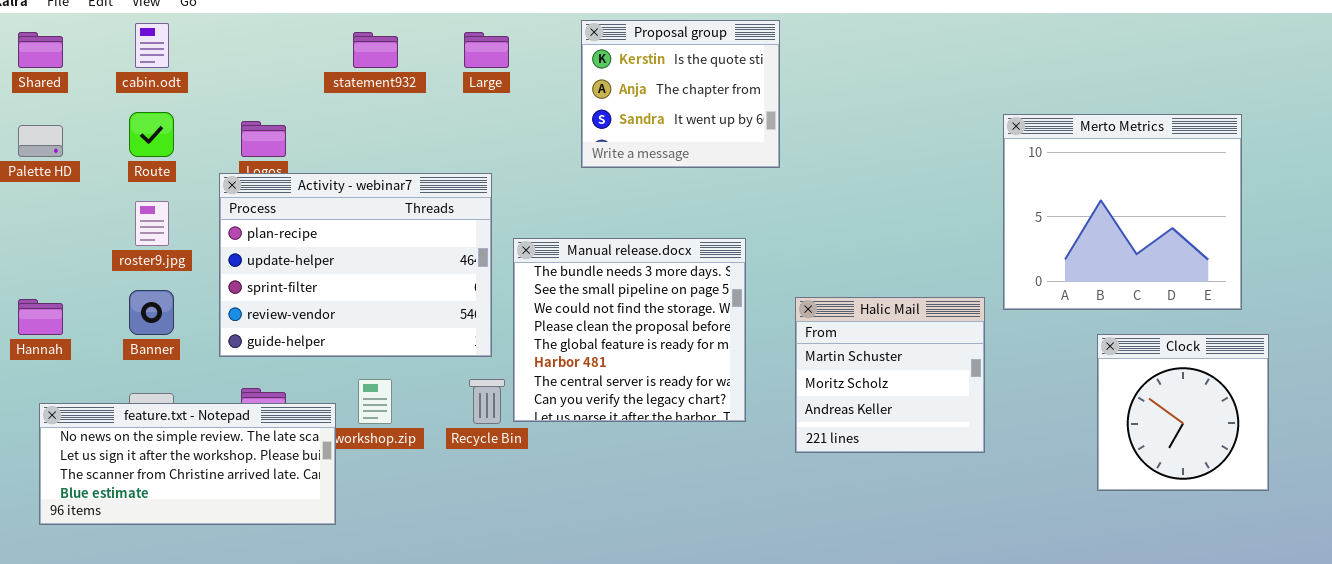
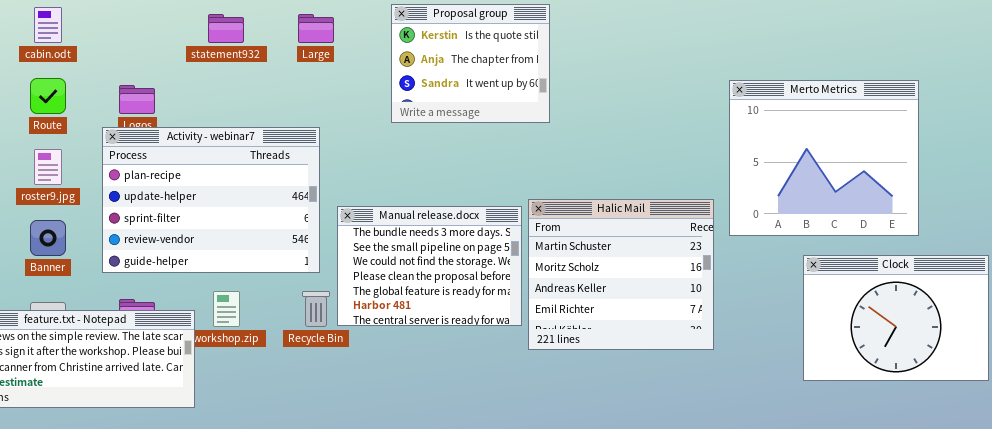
Manual release.docx: [513,238,746,422] -> [337,206,522,326], resized
Halic Mail: [795,297,985,453] -> [528,199,714,350], resized
Clock: [1097,334,1269,491] -> [803,255,989,381], resized

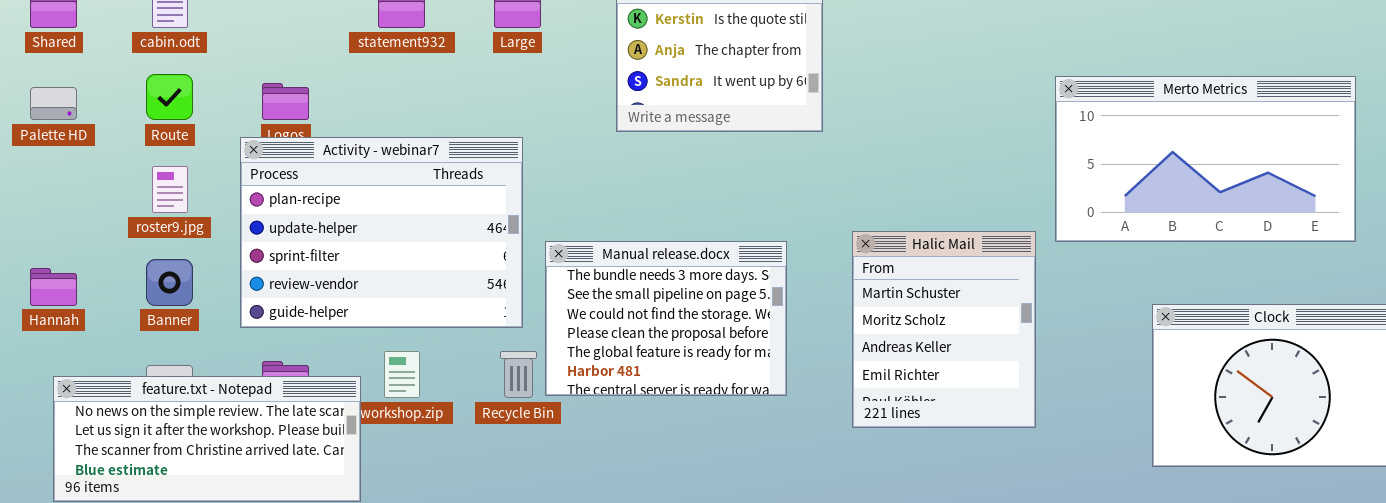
Merto Metrics: [729,80,919,236] -> [1055,76,1356,242], resized
Halic Mail: [528,199,714,350] -> [852,231,1036,428], resized

